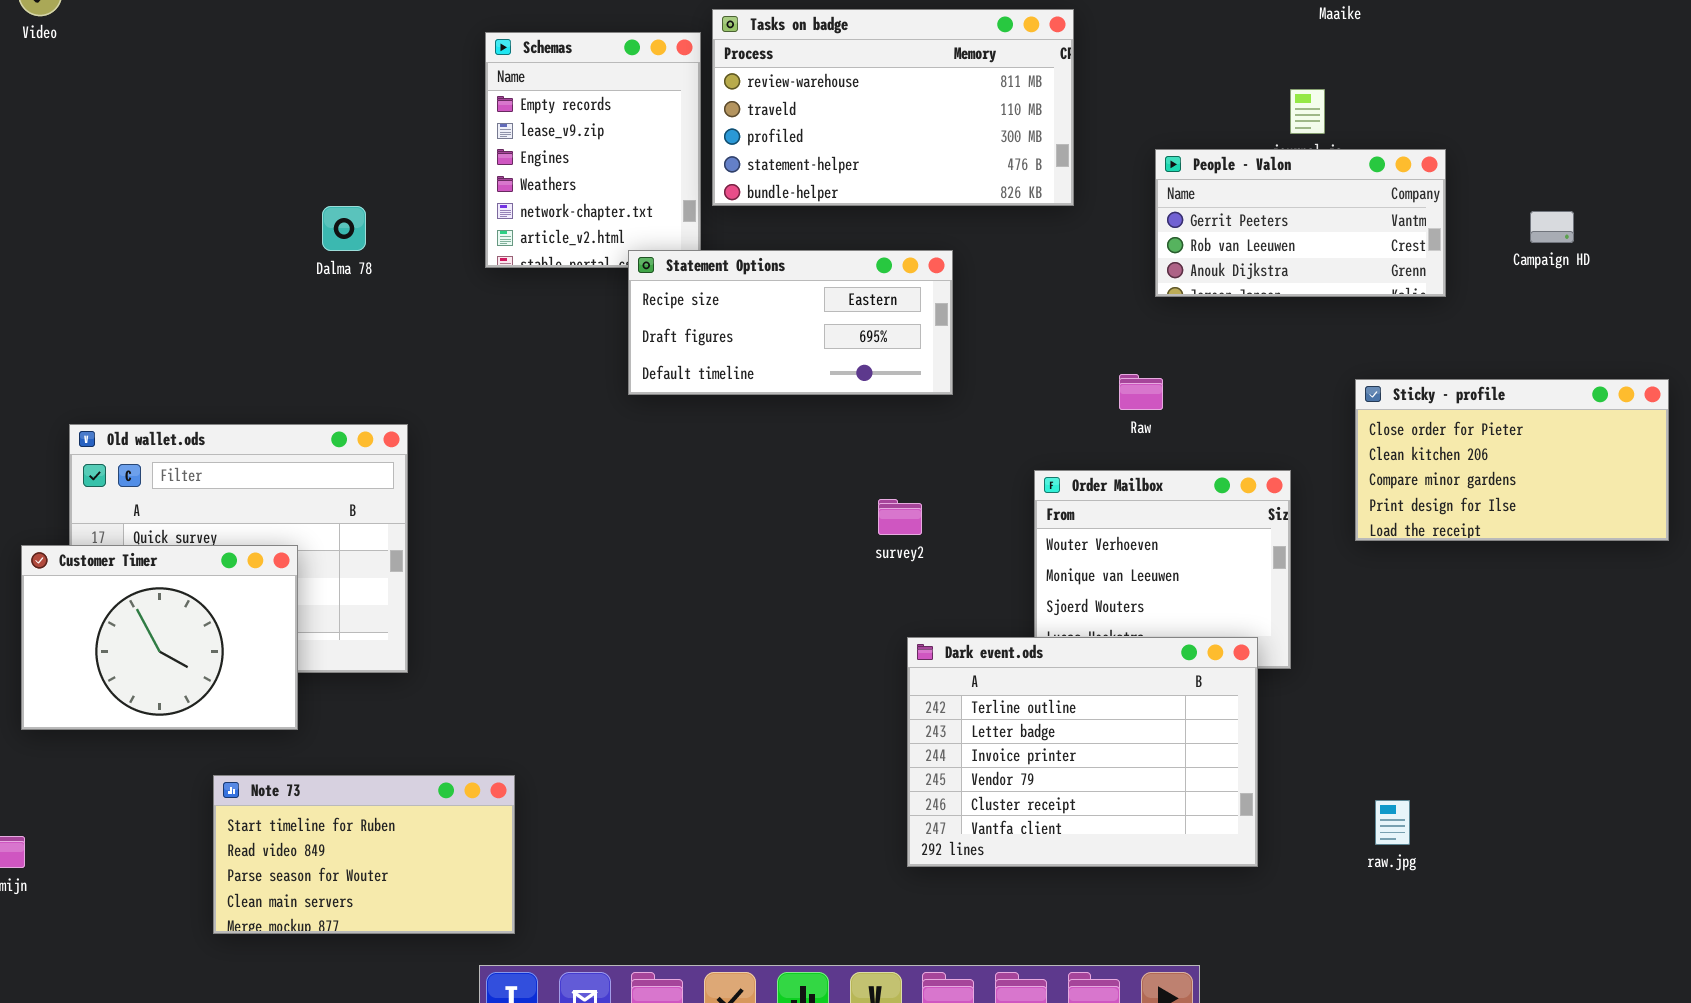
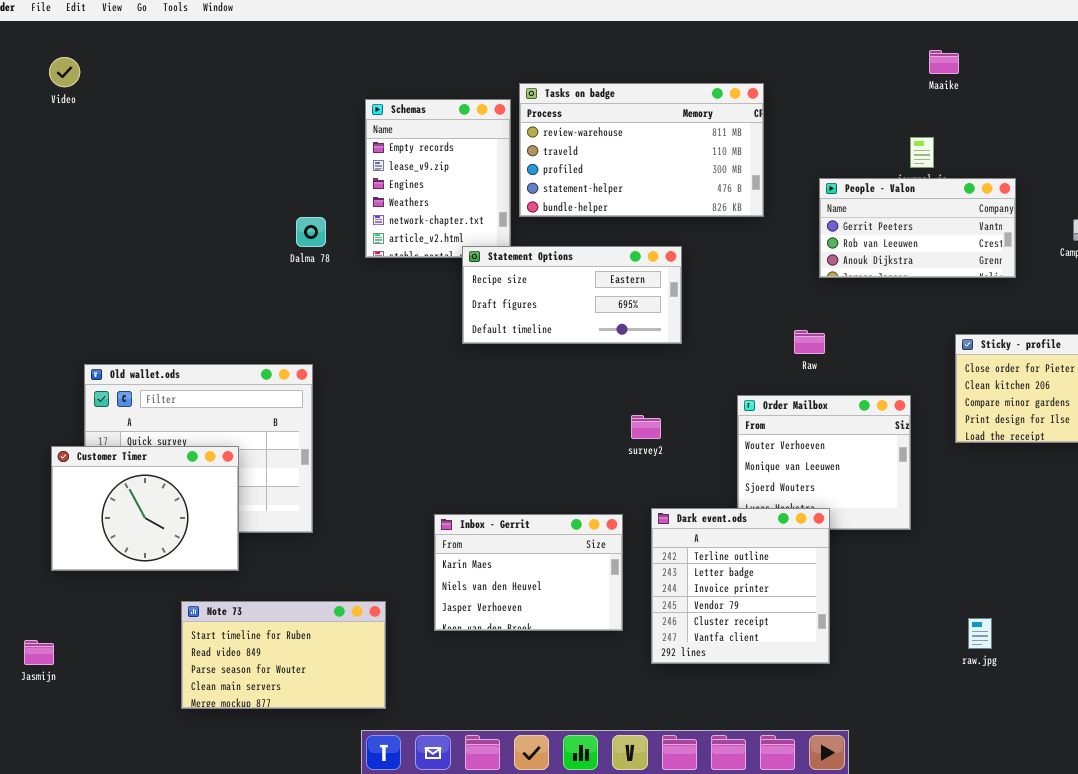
Dalma 78: [322,206,366,251] -> [296,217,326,247], moved
Dark event.ods: [907,637,1258,867] -> [651,508,830,664], resized
Inbox - Gerrit: none -> [434,514,623,631], opened

